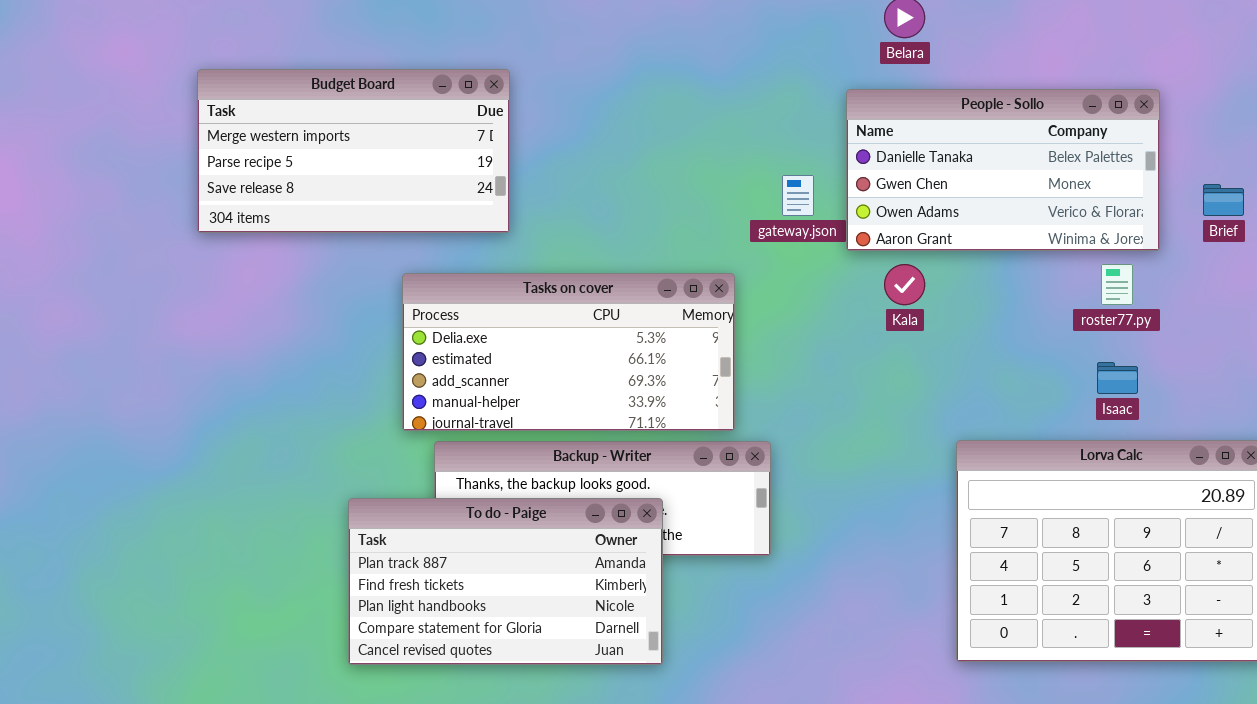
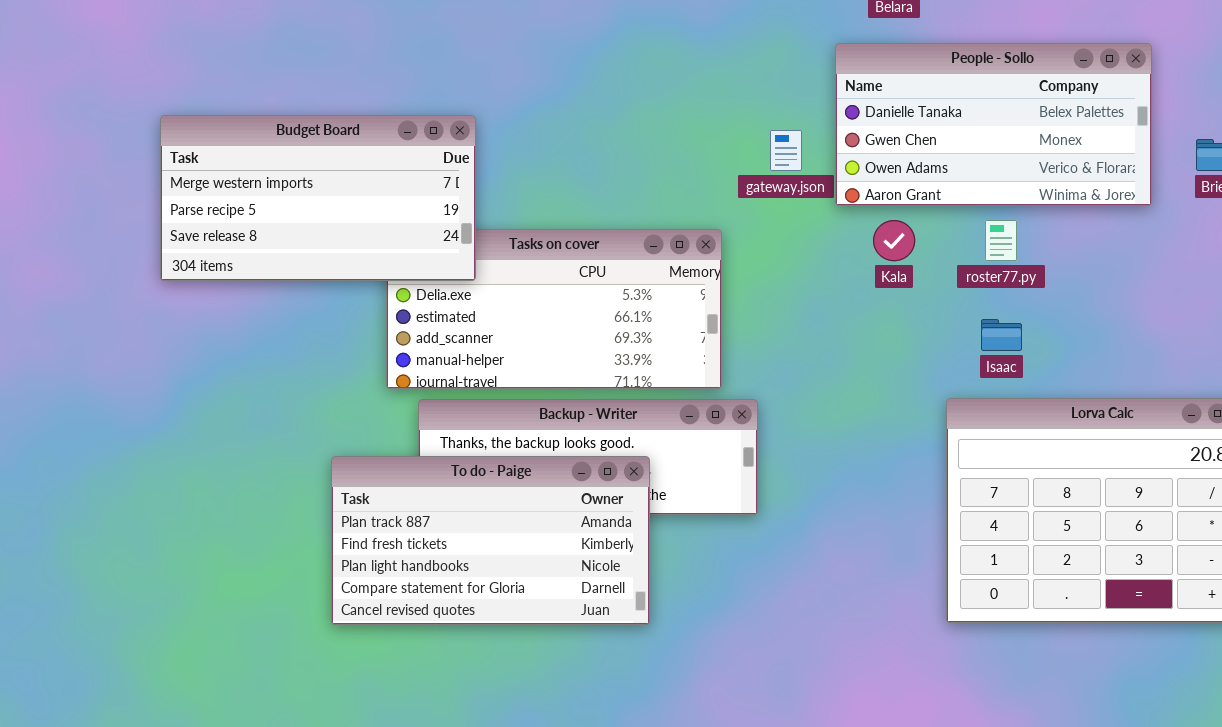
Budget Board: [197,69,510,233] -> [160,115,476,281], moved
roster77.py: [1101,264,1133,305] -> [985,220,1017,261], moved
Isaac: [1097,362,1138,394] -> [981,319,1022,351], moved

